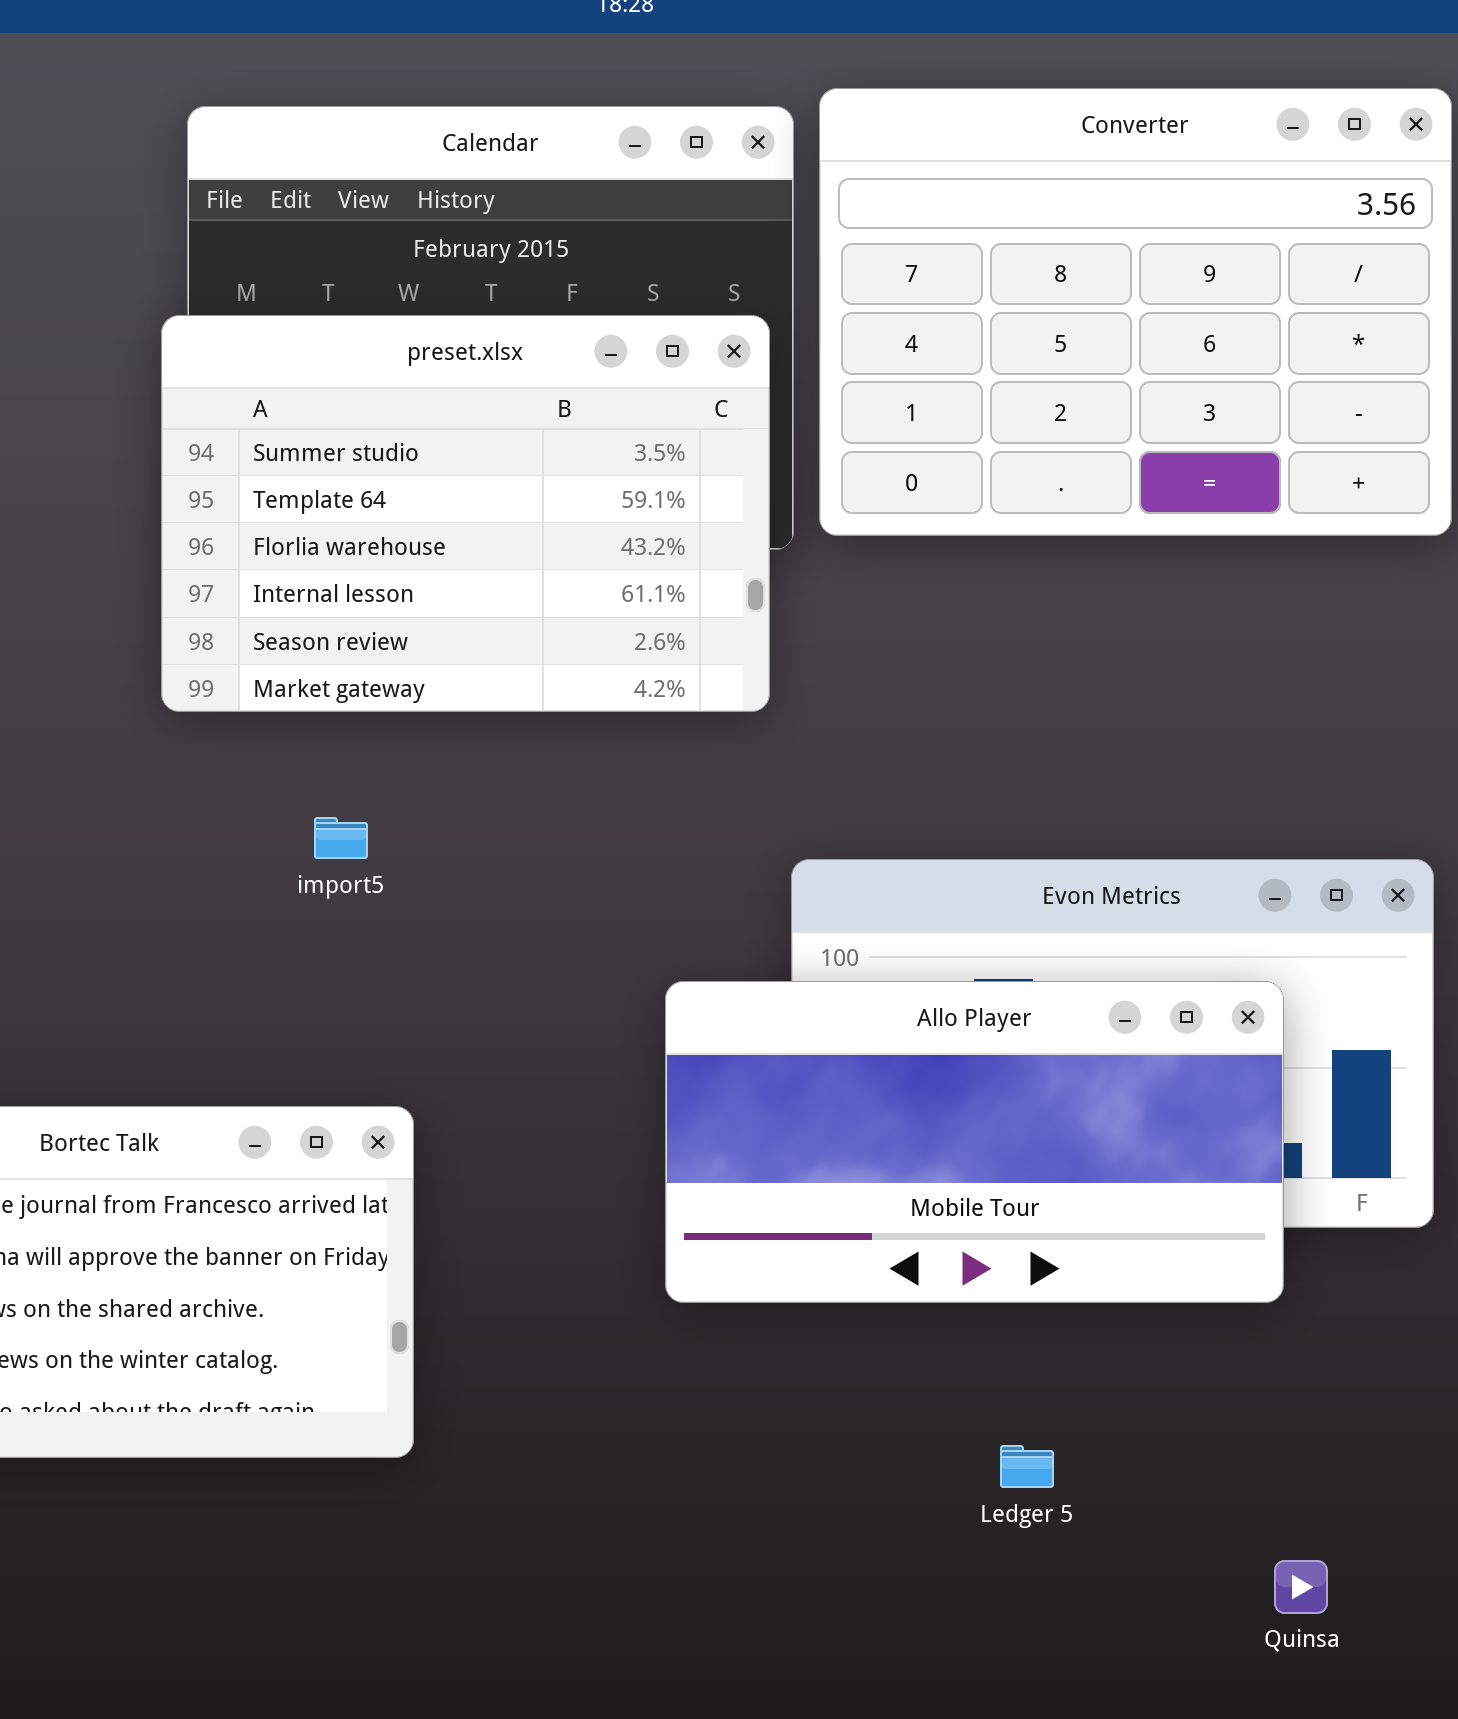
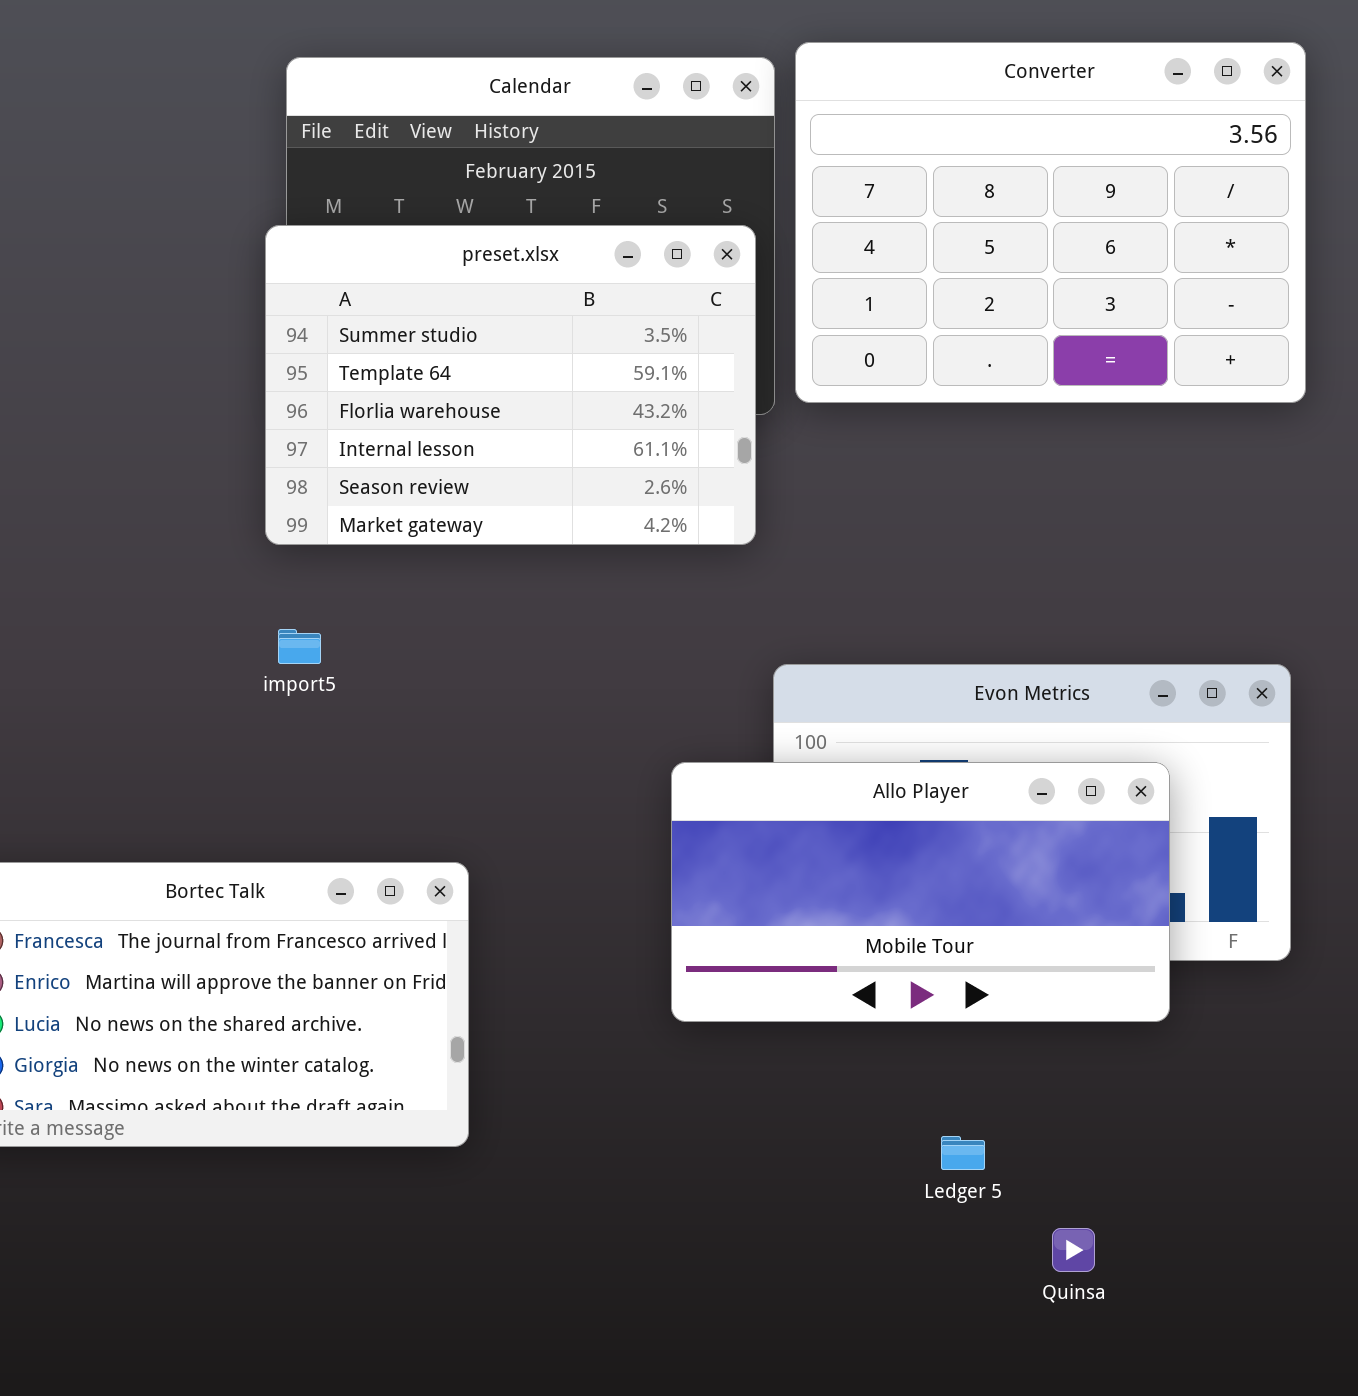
import5: [314,817,368,859] -> [278,629,321,664], moved
Quinsa: [1274,1560,1328,1614] -> [1052,1228,1095,1272], moved

